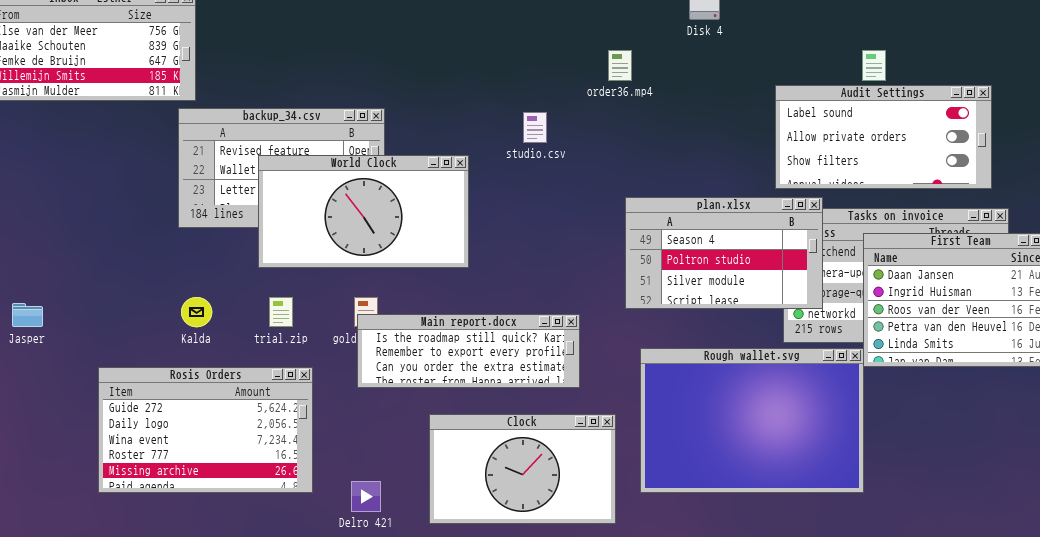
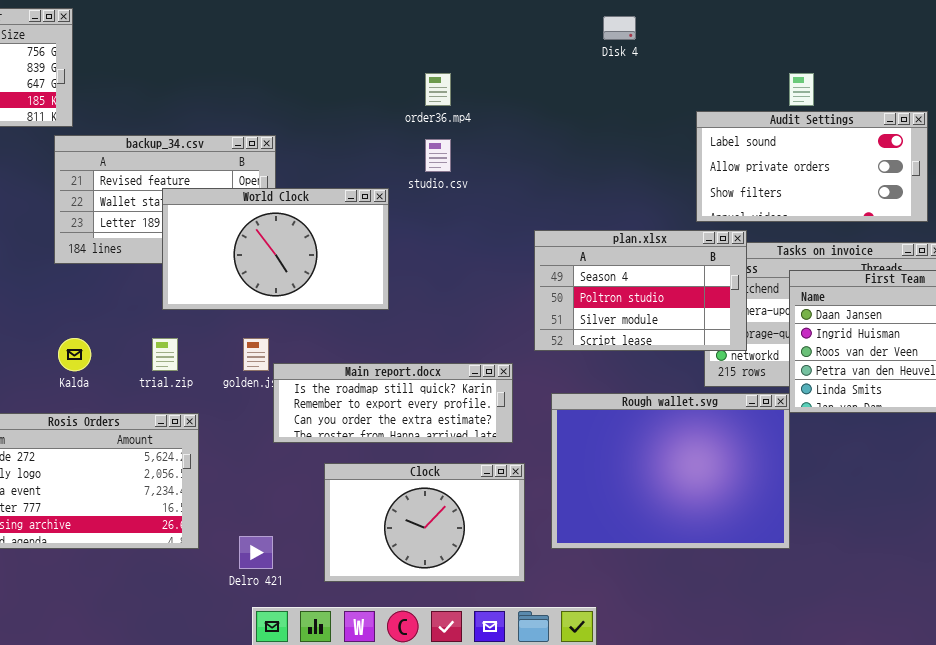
order36.mp4: [608,50,632,81] -> [425,73,451,106], moved
World Clock: [258,155,469,268] -> [162,188,389,310], moved
Main report.docx: [357,314,580,388] -> [273,363,513,443], moved

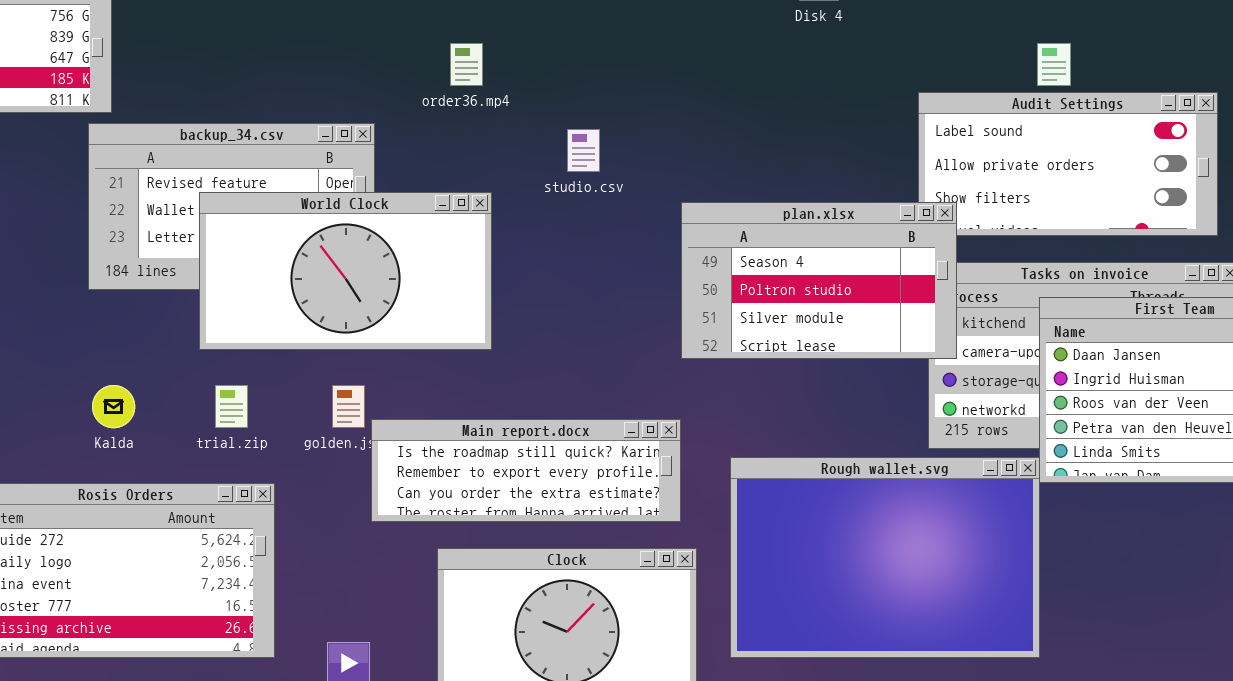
order36.mp4: [425,73,451,106] -> [450,43,483,86], moved
World Clock: [162,188,389,310] -> [199,192,492,350], moved
plan.xlsx: [534,230,747,351] -> [681,202,957,359], moved

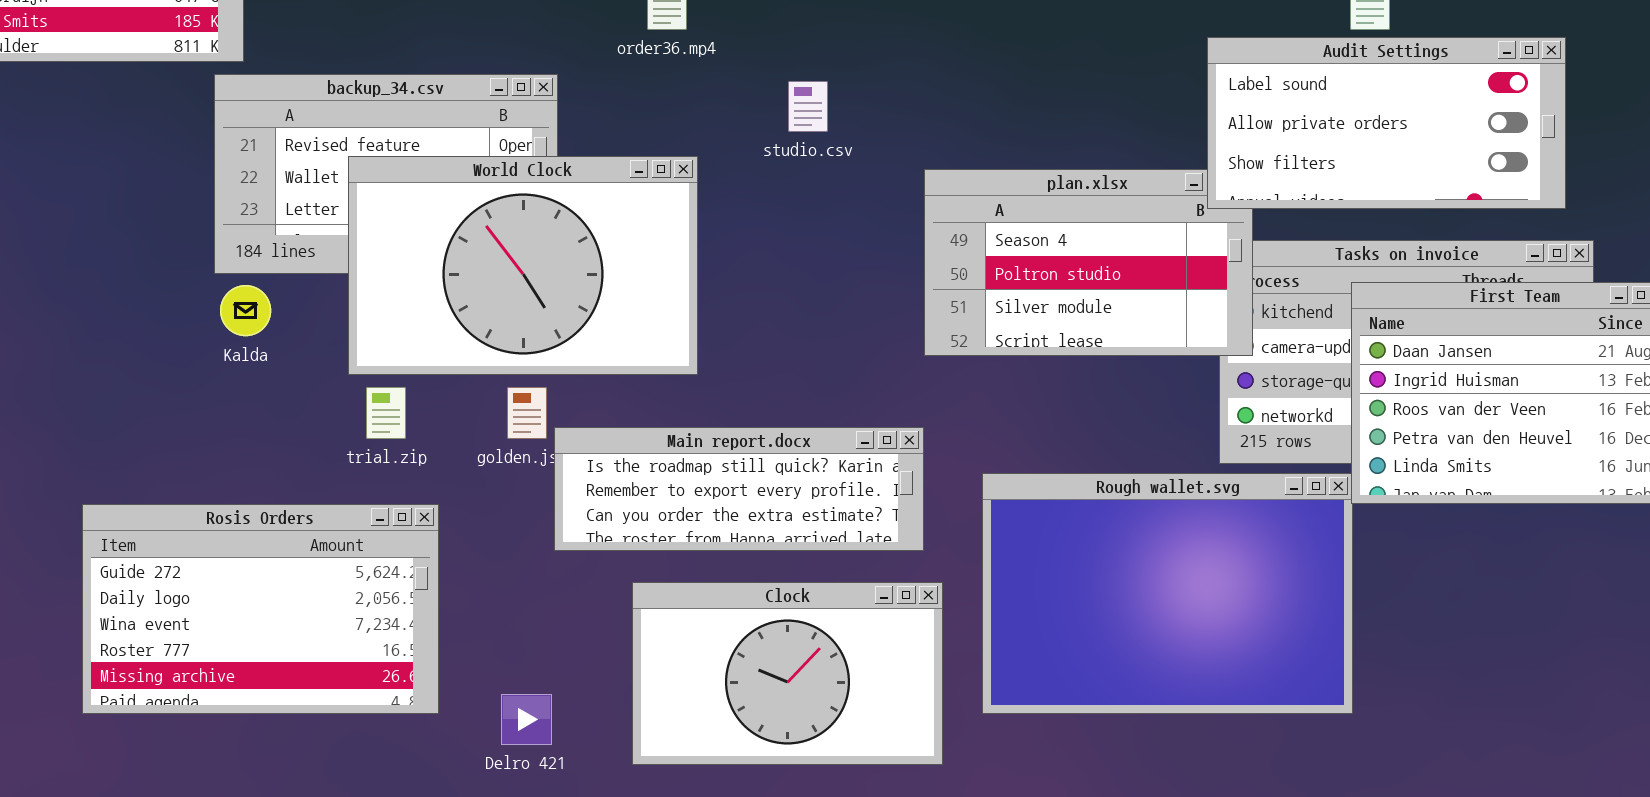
Audit Settings: [918,92,1218,236] -> [1207,37,1566,209], raised
World Clock: [199,192,492,350] -> [348,156,698,375], resized
Kalda: [92,385,135,428] -> [220,285,271,336], moved

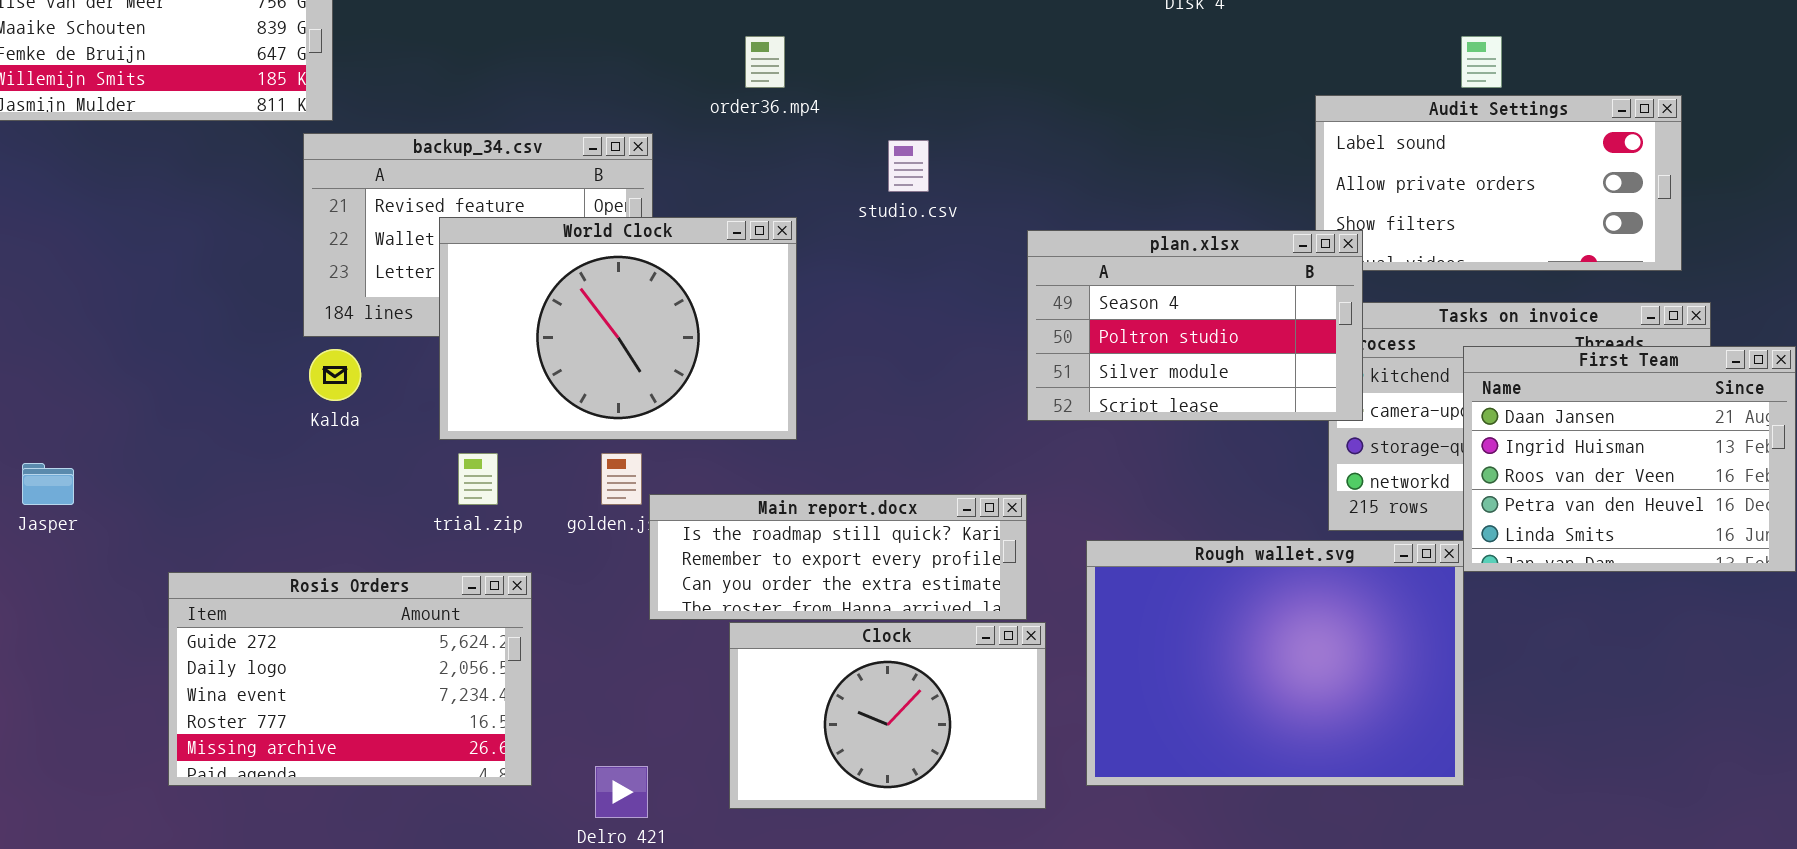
plan.xlsx: [924,169,1253,356] -> [1027,230,1363,421], raised
Clock: [632,582,943,765] -> [729,622,1046,809], moved

